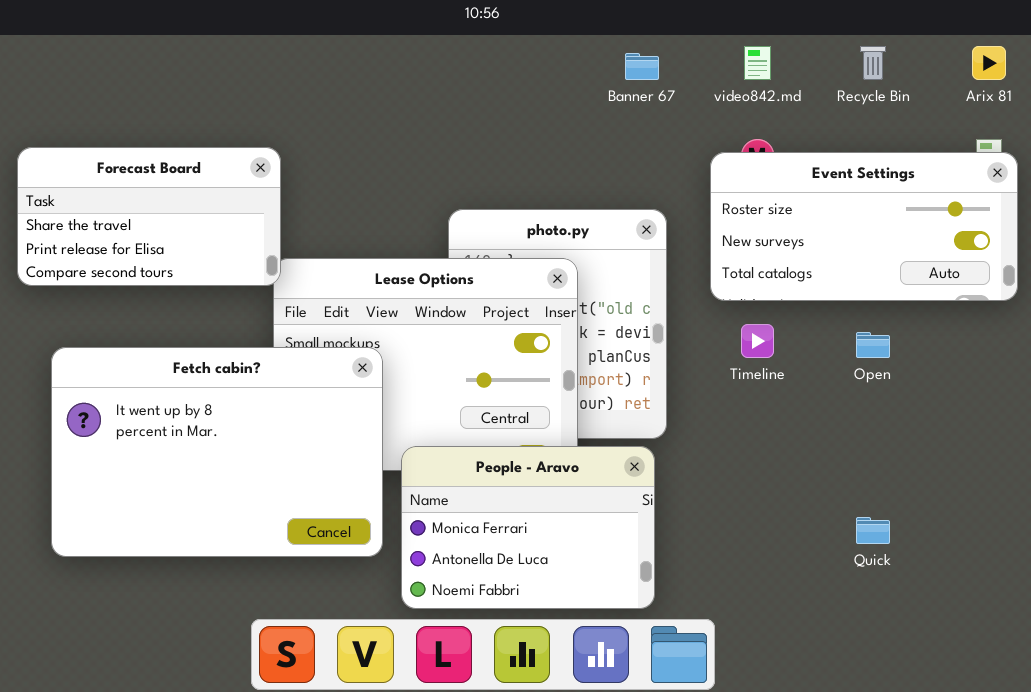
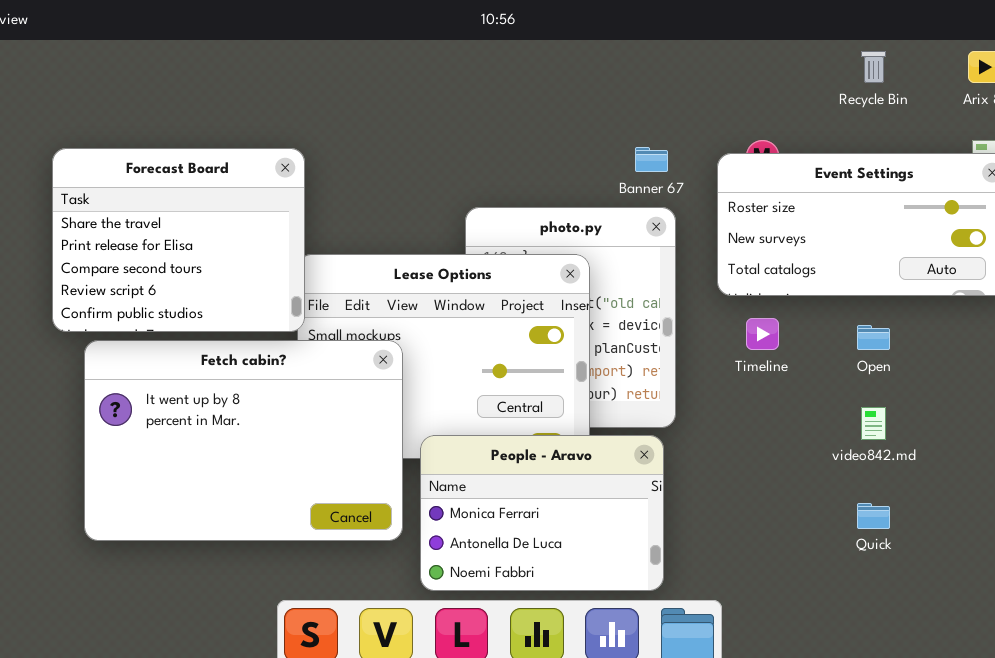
video842.md: [744,46,771,80] -> [861,407,886,440], moved
Banner 67: [625,53,659,80] -> [635,147,668,172], moved
Forecast Board: [17,147,281,286] -> [52,148,305,332], resized

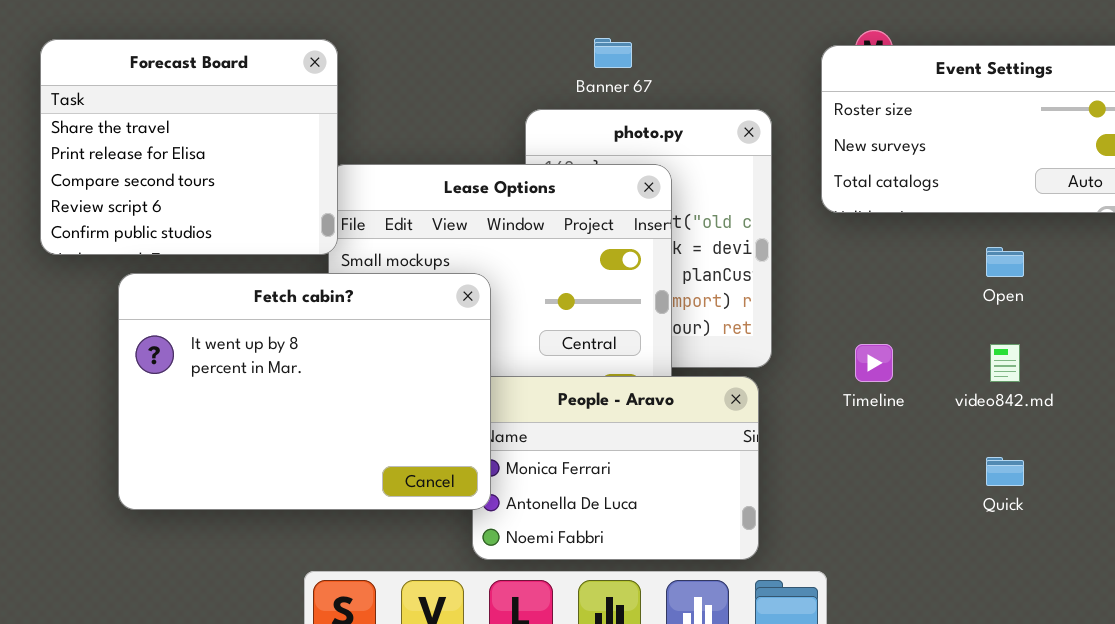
Banner 67: [635,147,668,172] -> [594,38,632,68], moved
Timeline: [746,318,779,350] -> [855,344,893,382], moved
Fetch cabin?: [84,340,403,541] -> [118,273,491,510], moved

